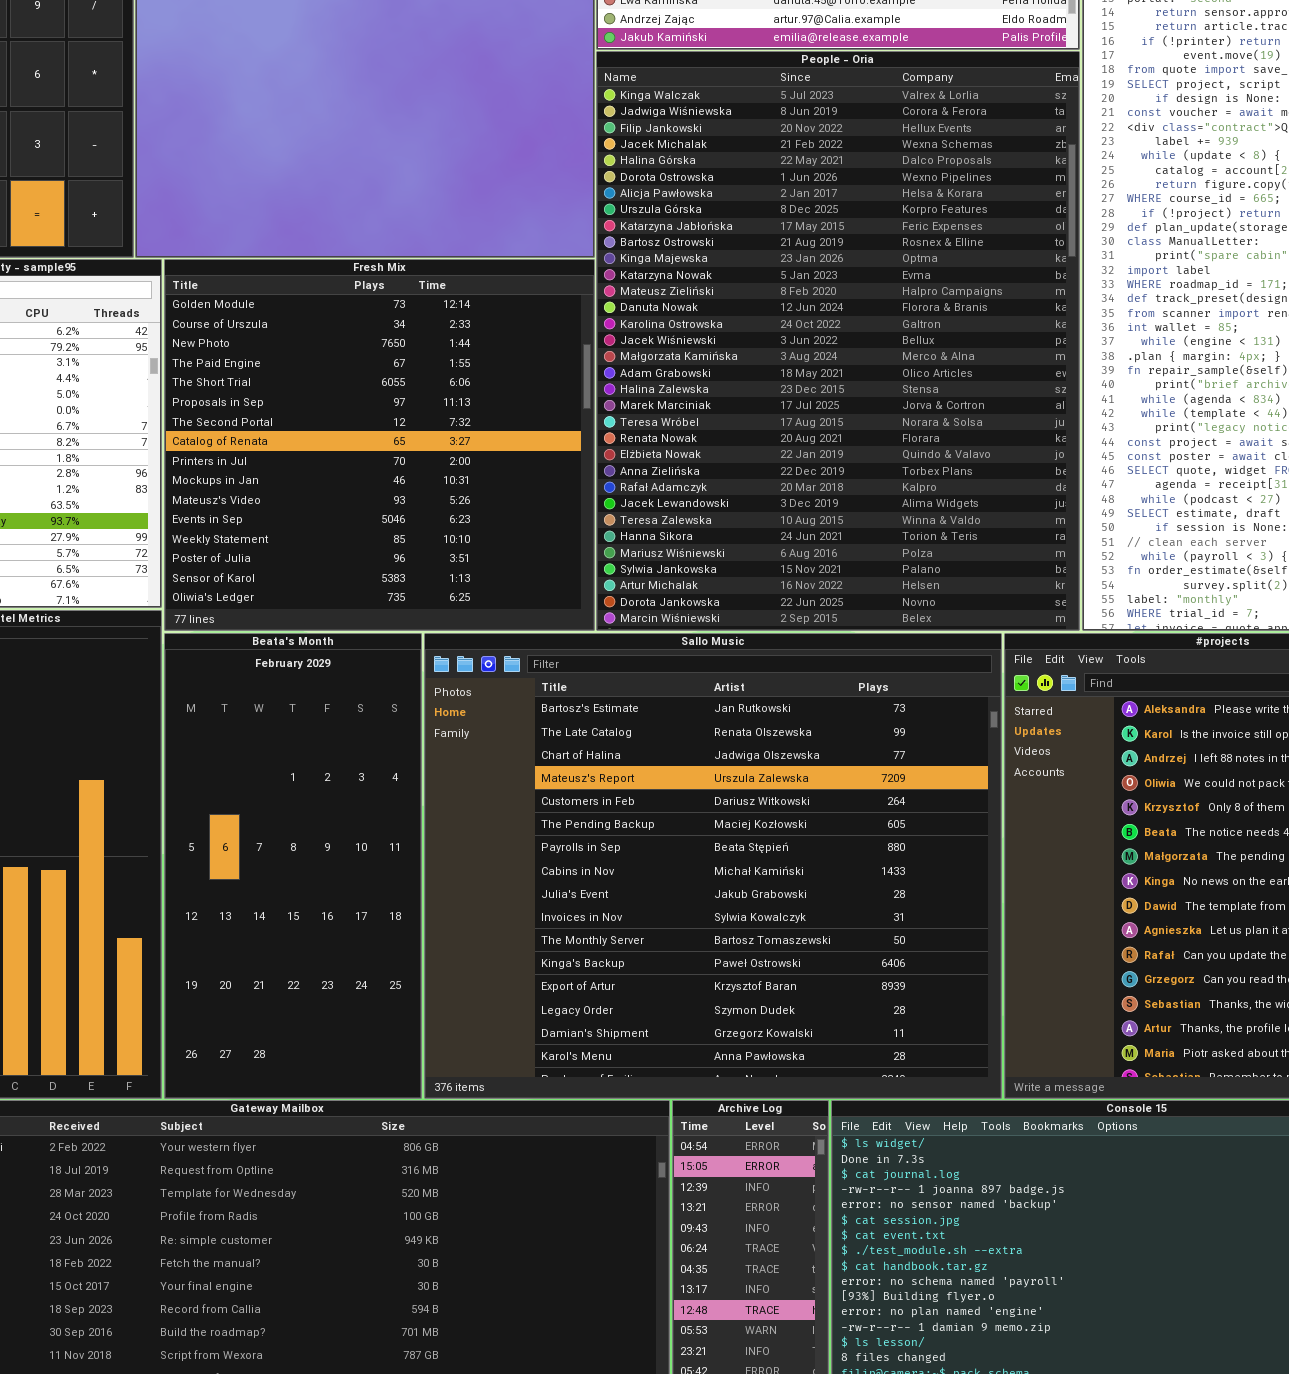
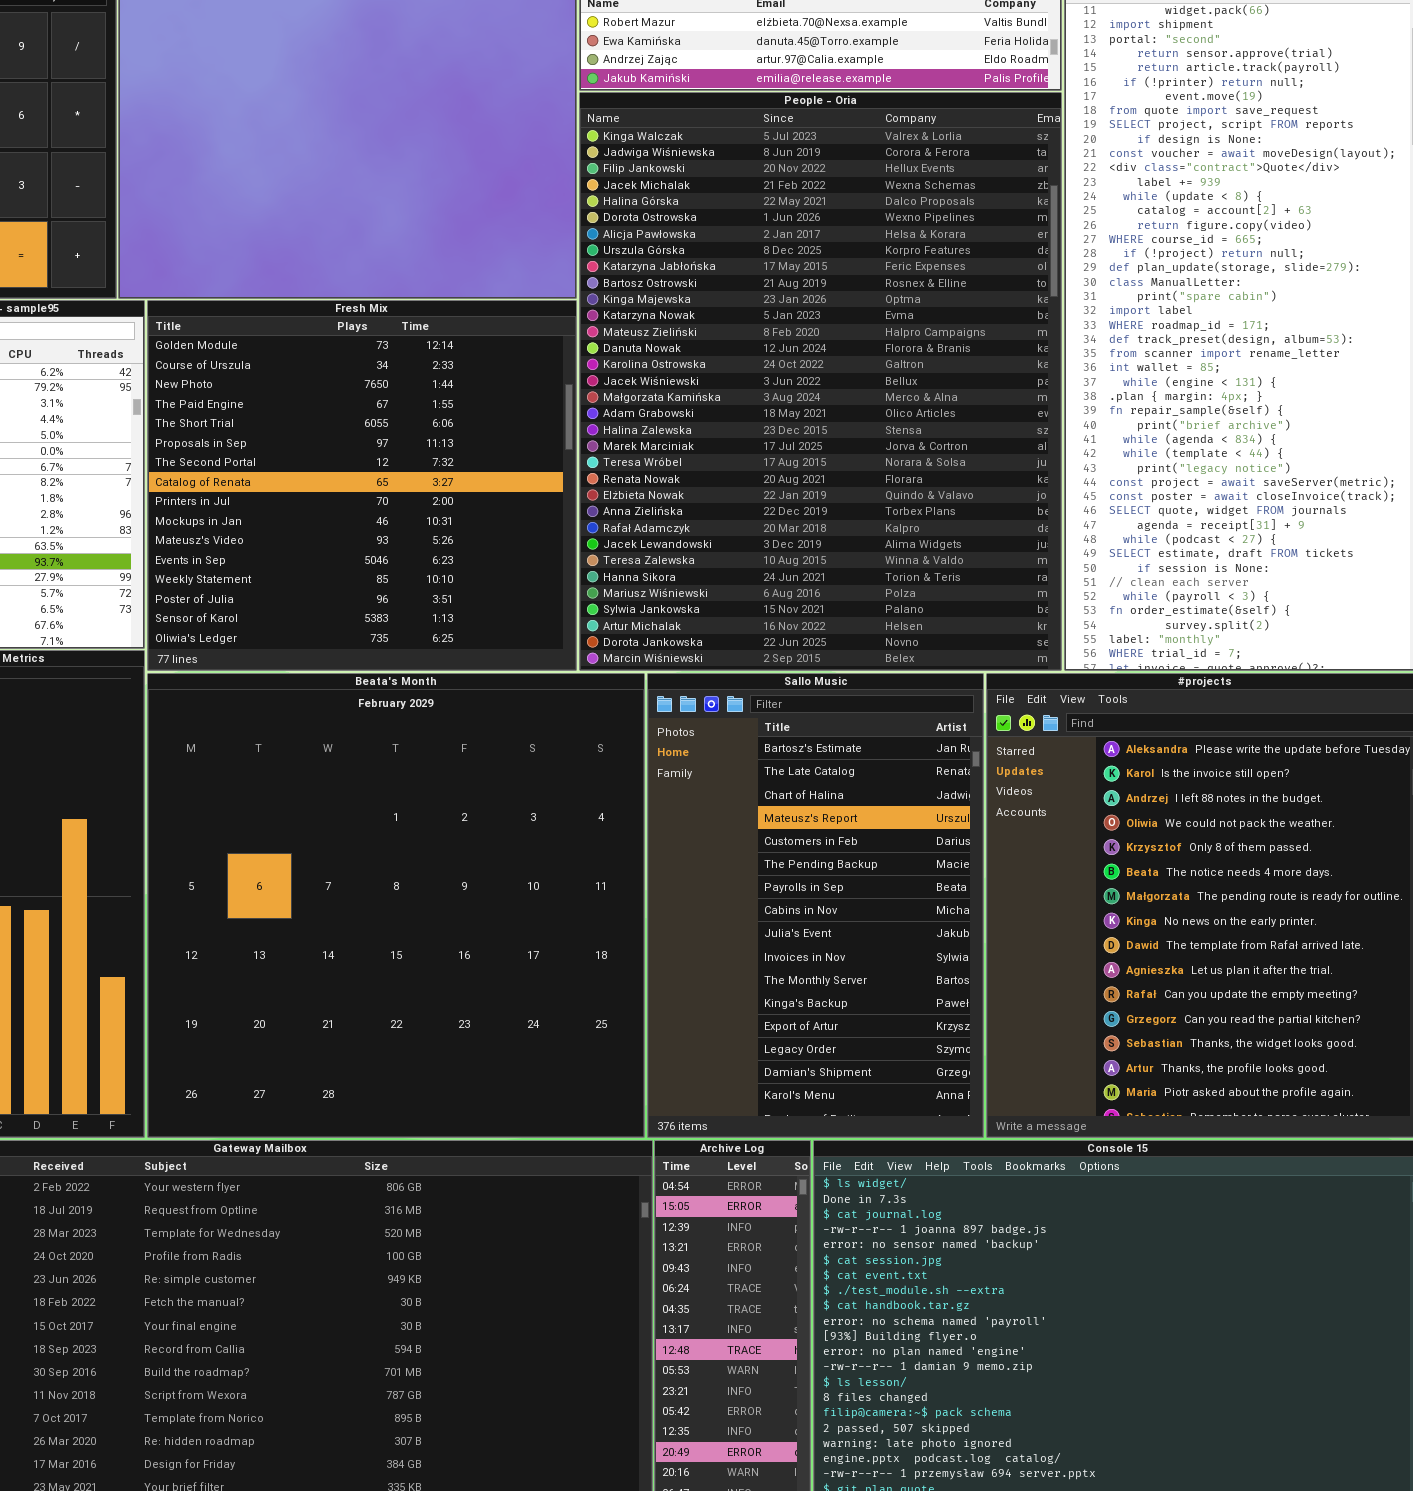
Beata's Month: [164,633,422,1099] -> [147,673,645,1138], resized
Sallo Music: [424,633,1002,1099] -> [647,673,984,1138], resized

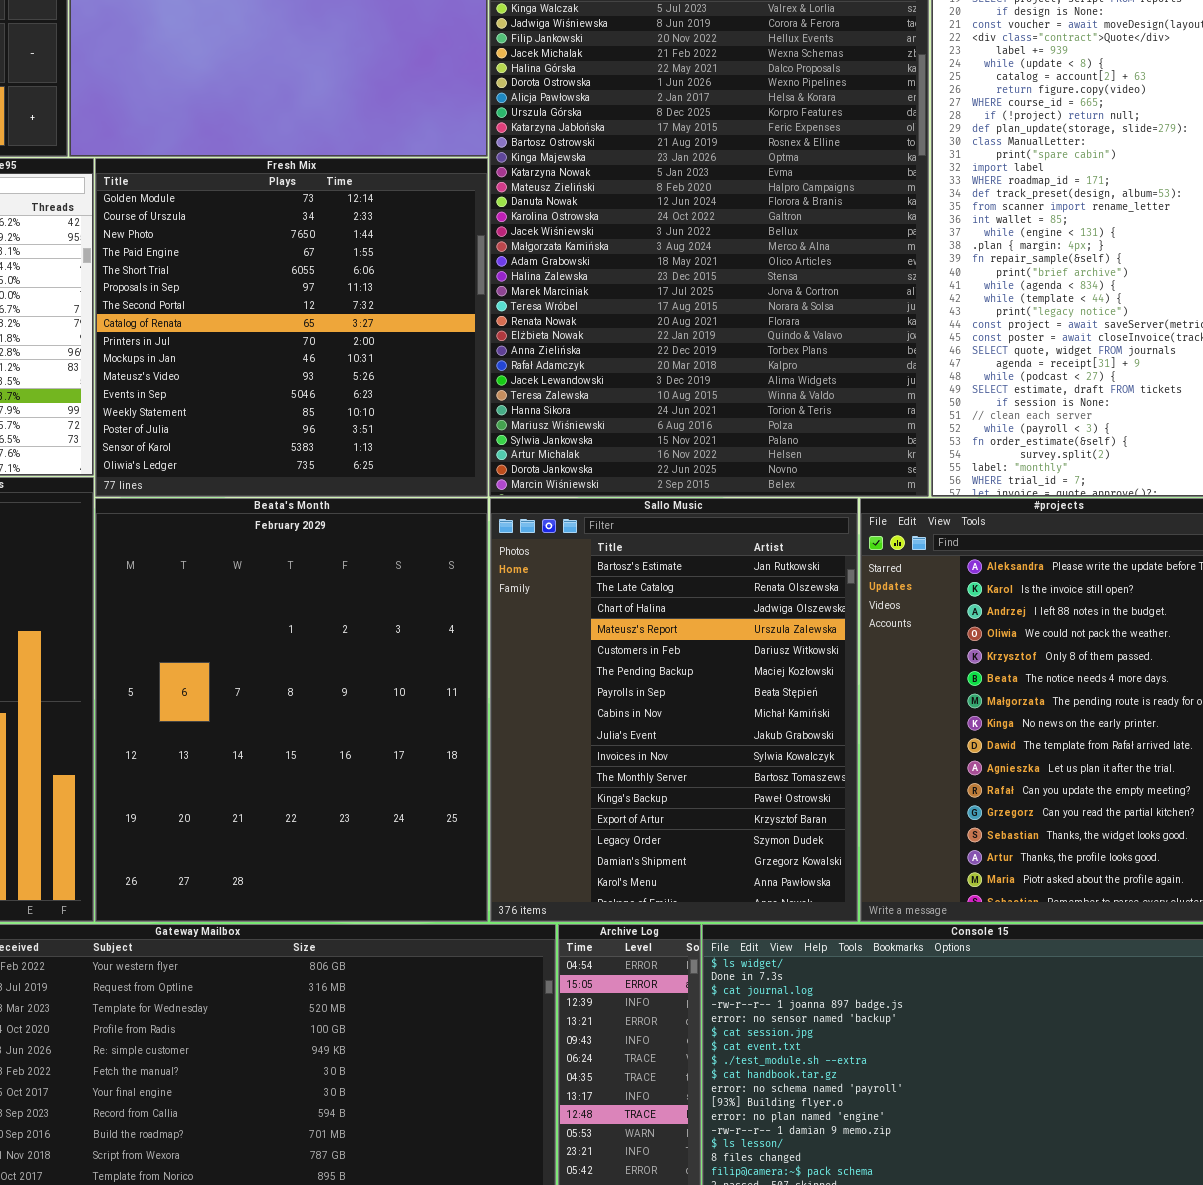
Beata's Month: [147,673,645,1138] -> [95,498,488,922], resized
Sallo Music: [647,673,984,1138] -> [490,498,858,922], resized

